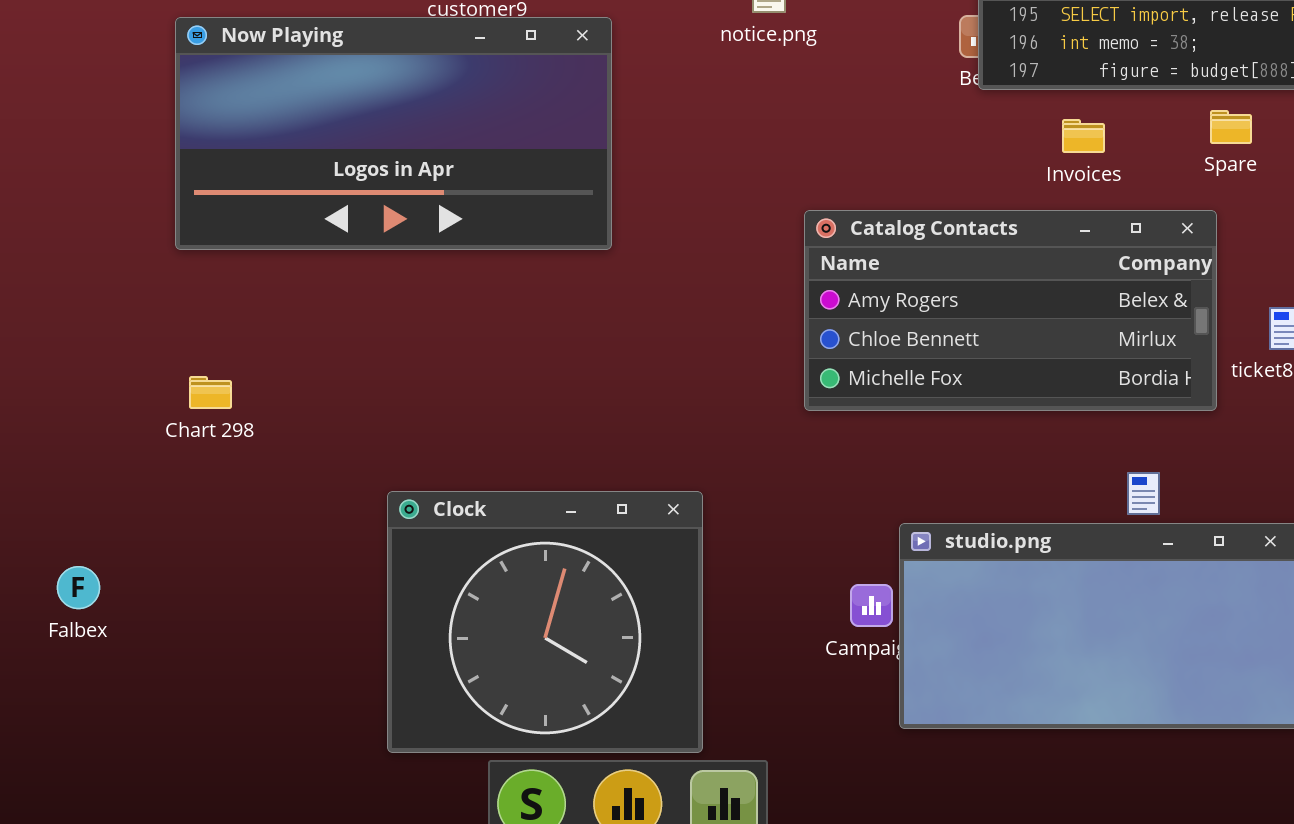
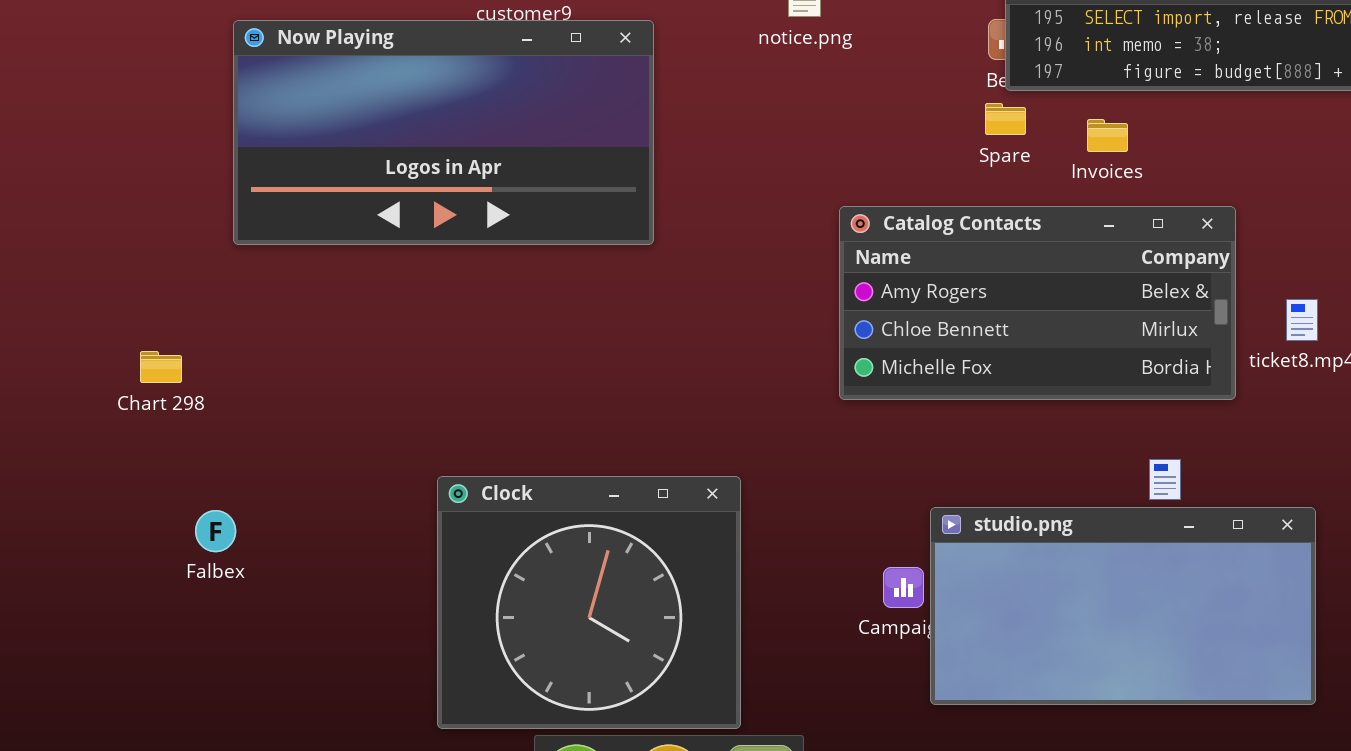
Spare: [1210,110,1252,144] -> [985,103,1026,135], moved
Chart 298: [189,376,232,409] -> [140,351,182,383], moved
Falbex: [57,566,100,609] -> [195,510,236,552], moved

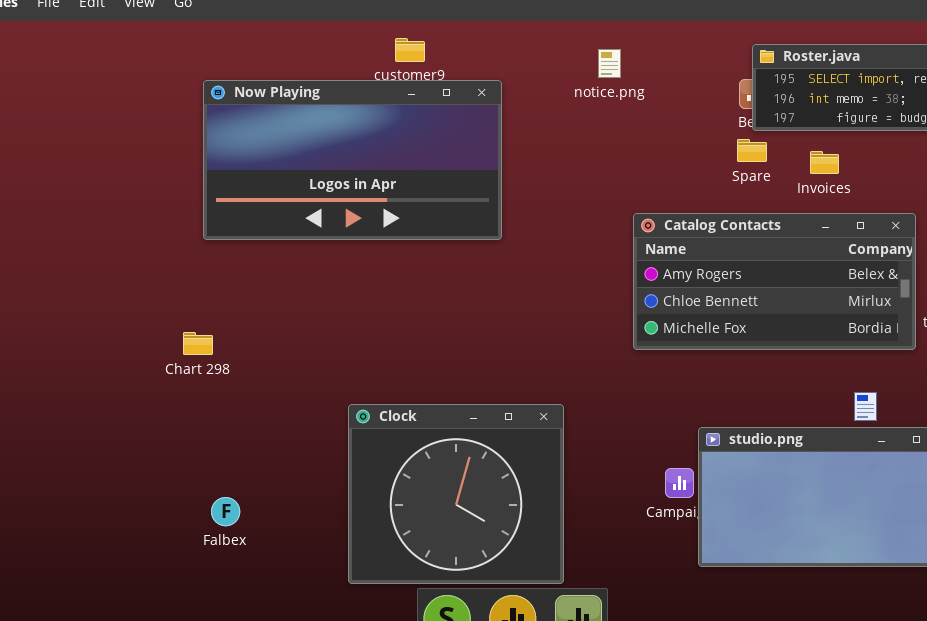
Chart 298: [140,351,182,383] -> [183,332,213,355], moved
Falbex: [195,510,236,552] -> [211,497,240,526], moved

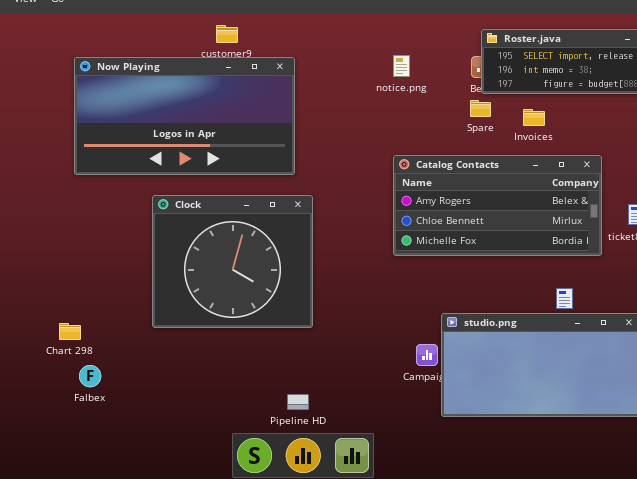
notice.png: [598,49,621,78] -> [393,55,410,77], moved
Chart 298: [183,332,213,355] -> [59,323,81,340], moved
Clock: [348,404,564,584] -> [152,195,313,328], moved

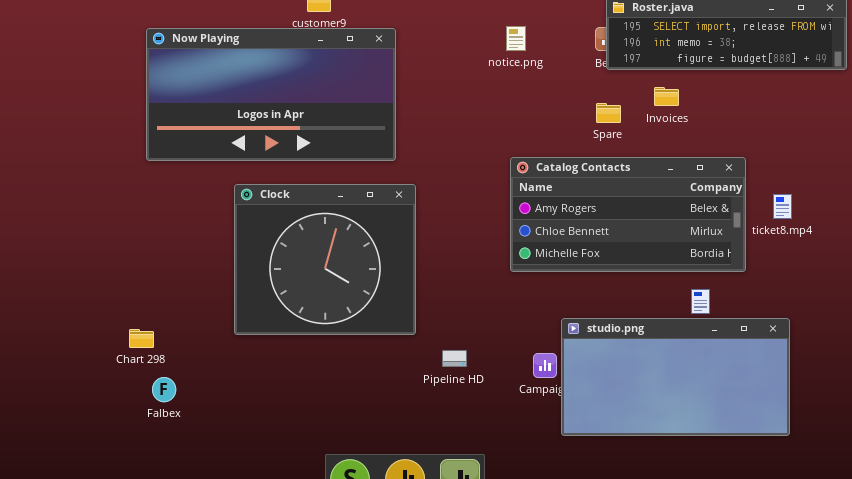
Spare: [470,100,491,117] -> [596,103,621,123], moved
Catalog Contacts: [393,155,602,256] -> [510,157,746,272], moved
Pipeline HD: [287,394,309,410] -> [442,350,467,367], moved

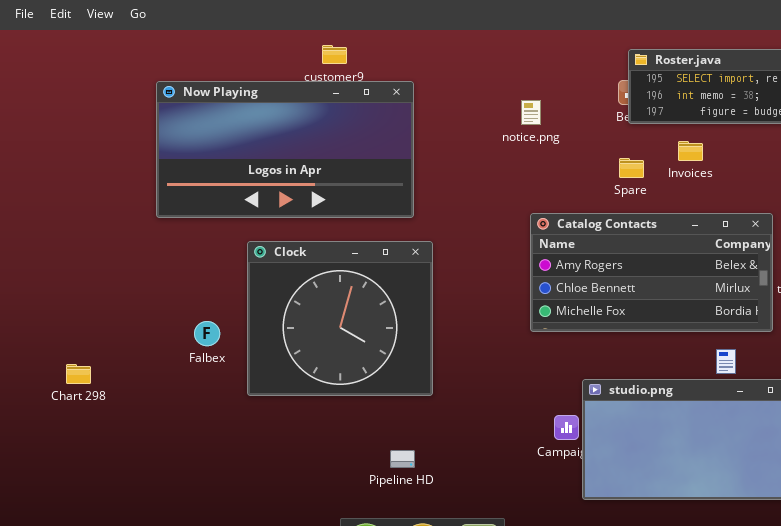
notice.png: [506,26,526,51] -> [521,100,541,125], moved
Chart 298: [129,329,154,348] -> [66,364,91,384], moved
Pipeline HD: [442,350,467,367] -> [390,450,415,468], moved
Falbex: [152,377,176,402] -> [194,321,220,346], moved

